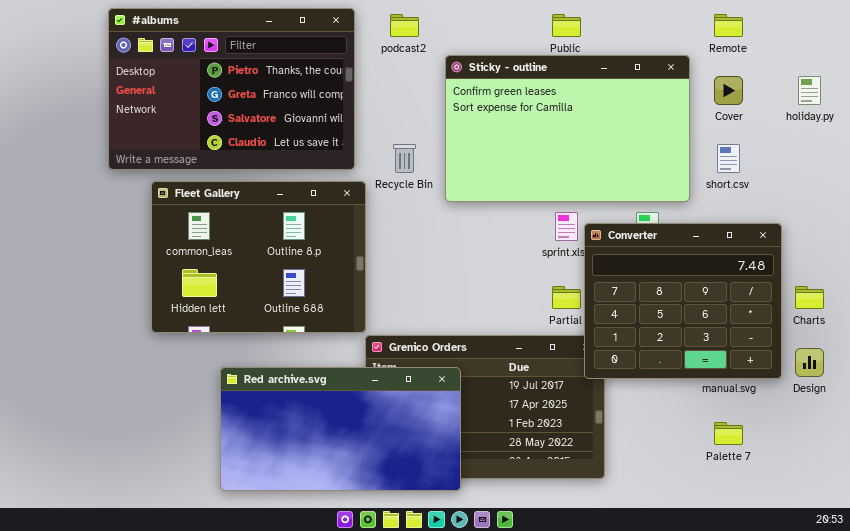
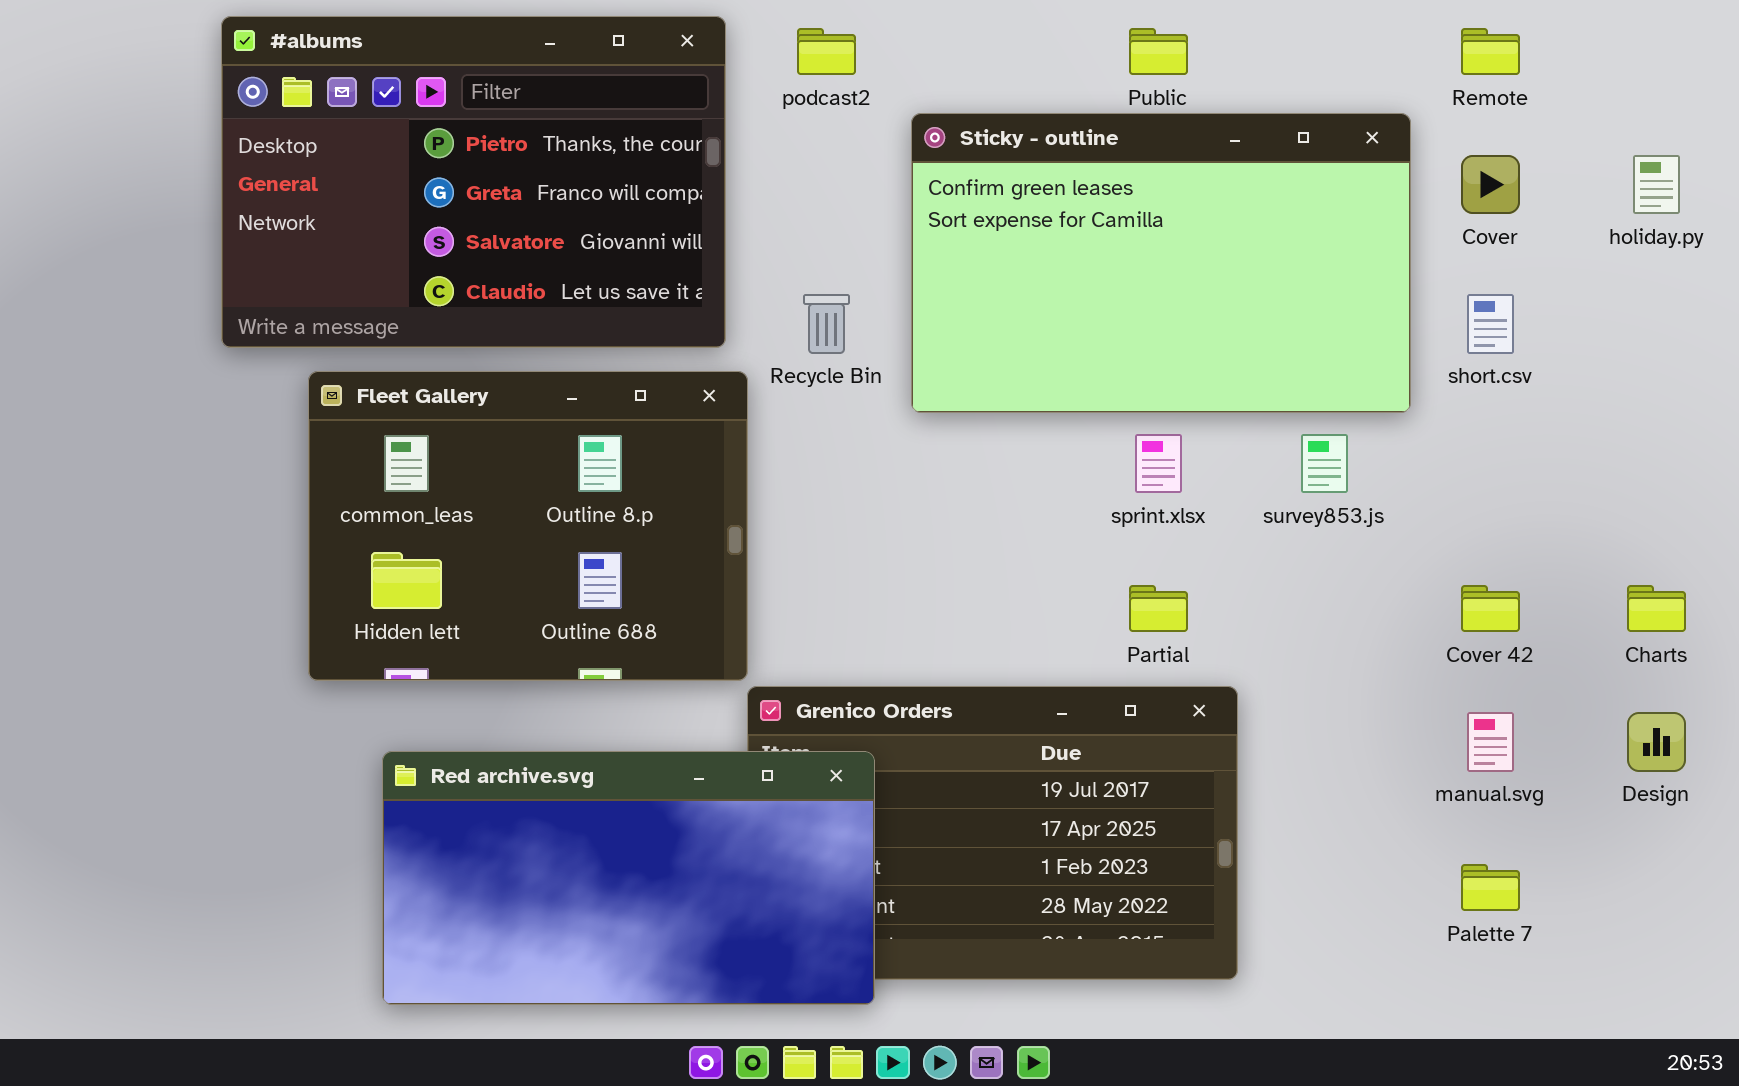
Converter: [584,223,782,379] -> none, closed
Red archive.svg: [220,367,461,491] -> [382,751,875,1005], moved

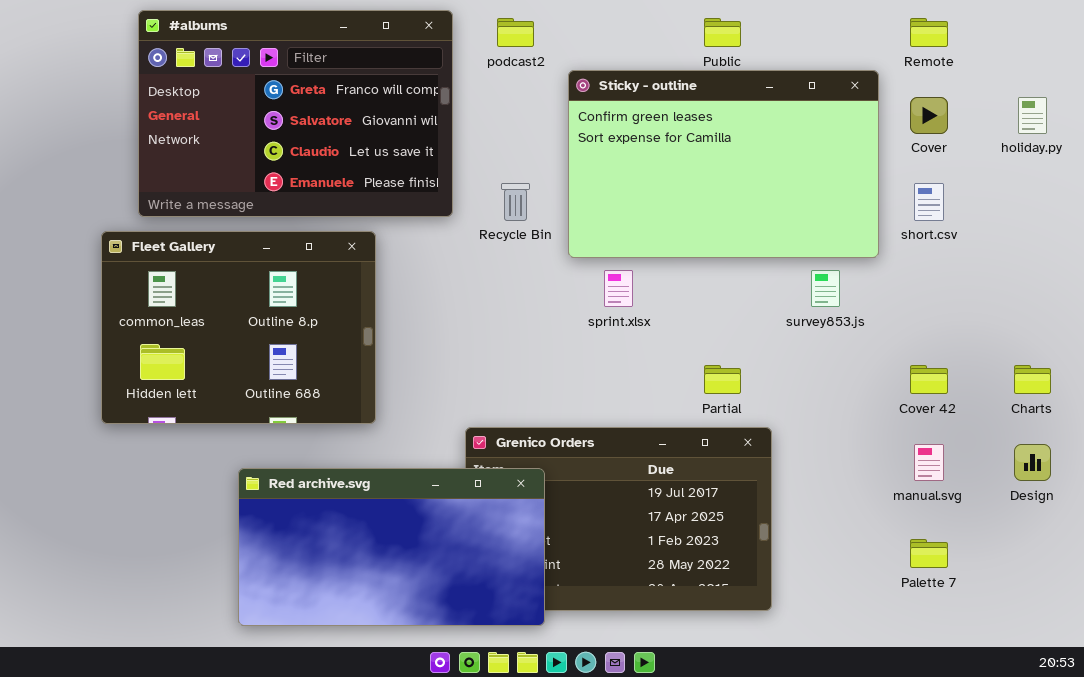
#albums: [221,16,726,348] -> [138,10,453,217], scrolled down 1 row
Fleet Gallery: [308,371,748,681] -> [101,231,376,424], moved
sprint.xlsx: [1135,434,1182,493] -> [604,270,633,307], moved

